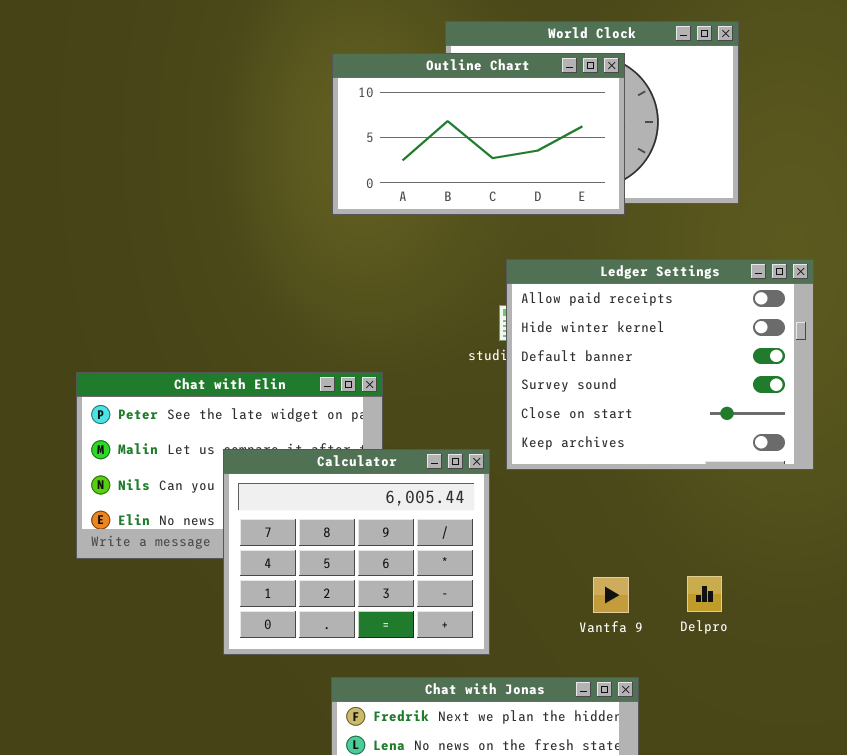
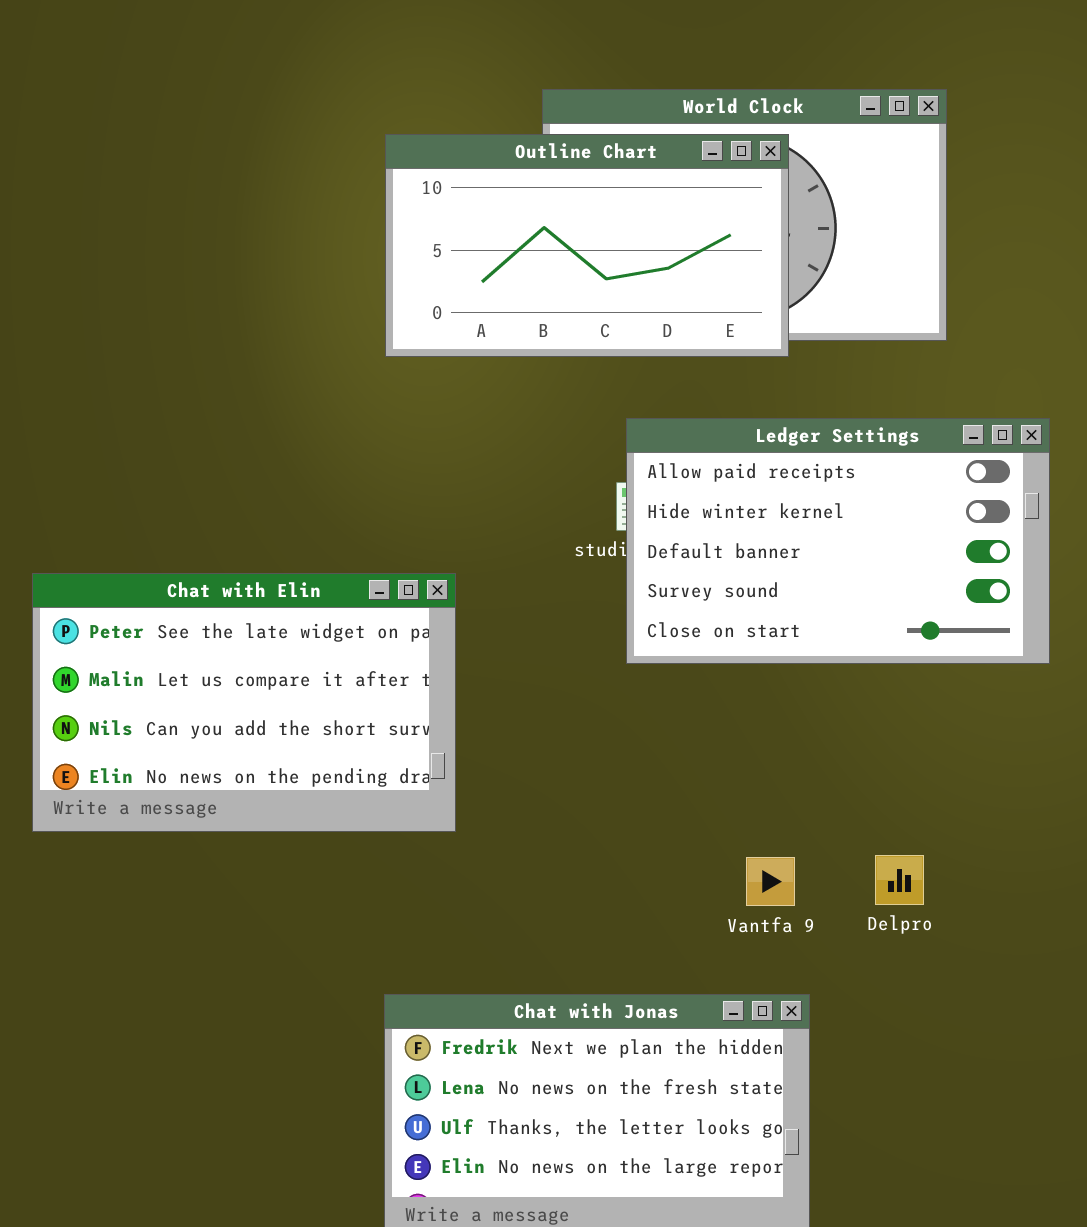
Ledger Settings: [506,259,814,470] -> [626,418,1050,664], resized
Calculator: [223,449,490,655] -> none, closed

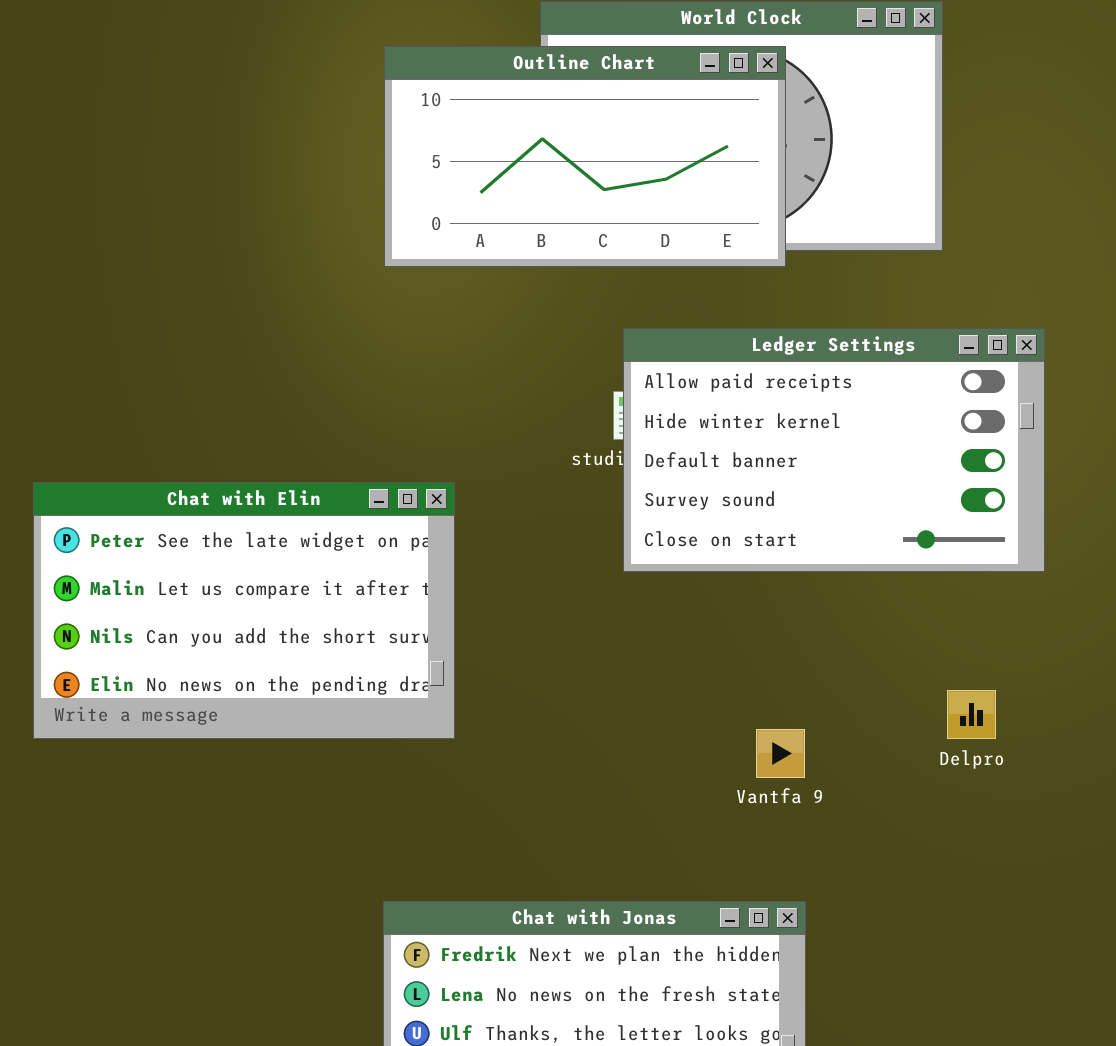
Delpro: [875,855,924,905] -> [947,690,996,739], moved
Vantfa 9: [746,857,795,906] -> [756,729,805,778], moved

